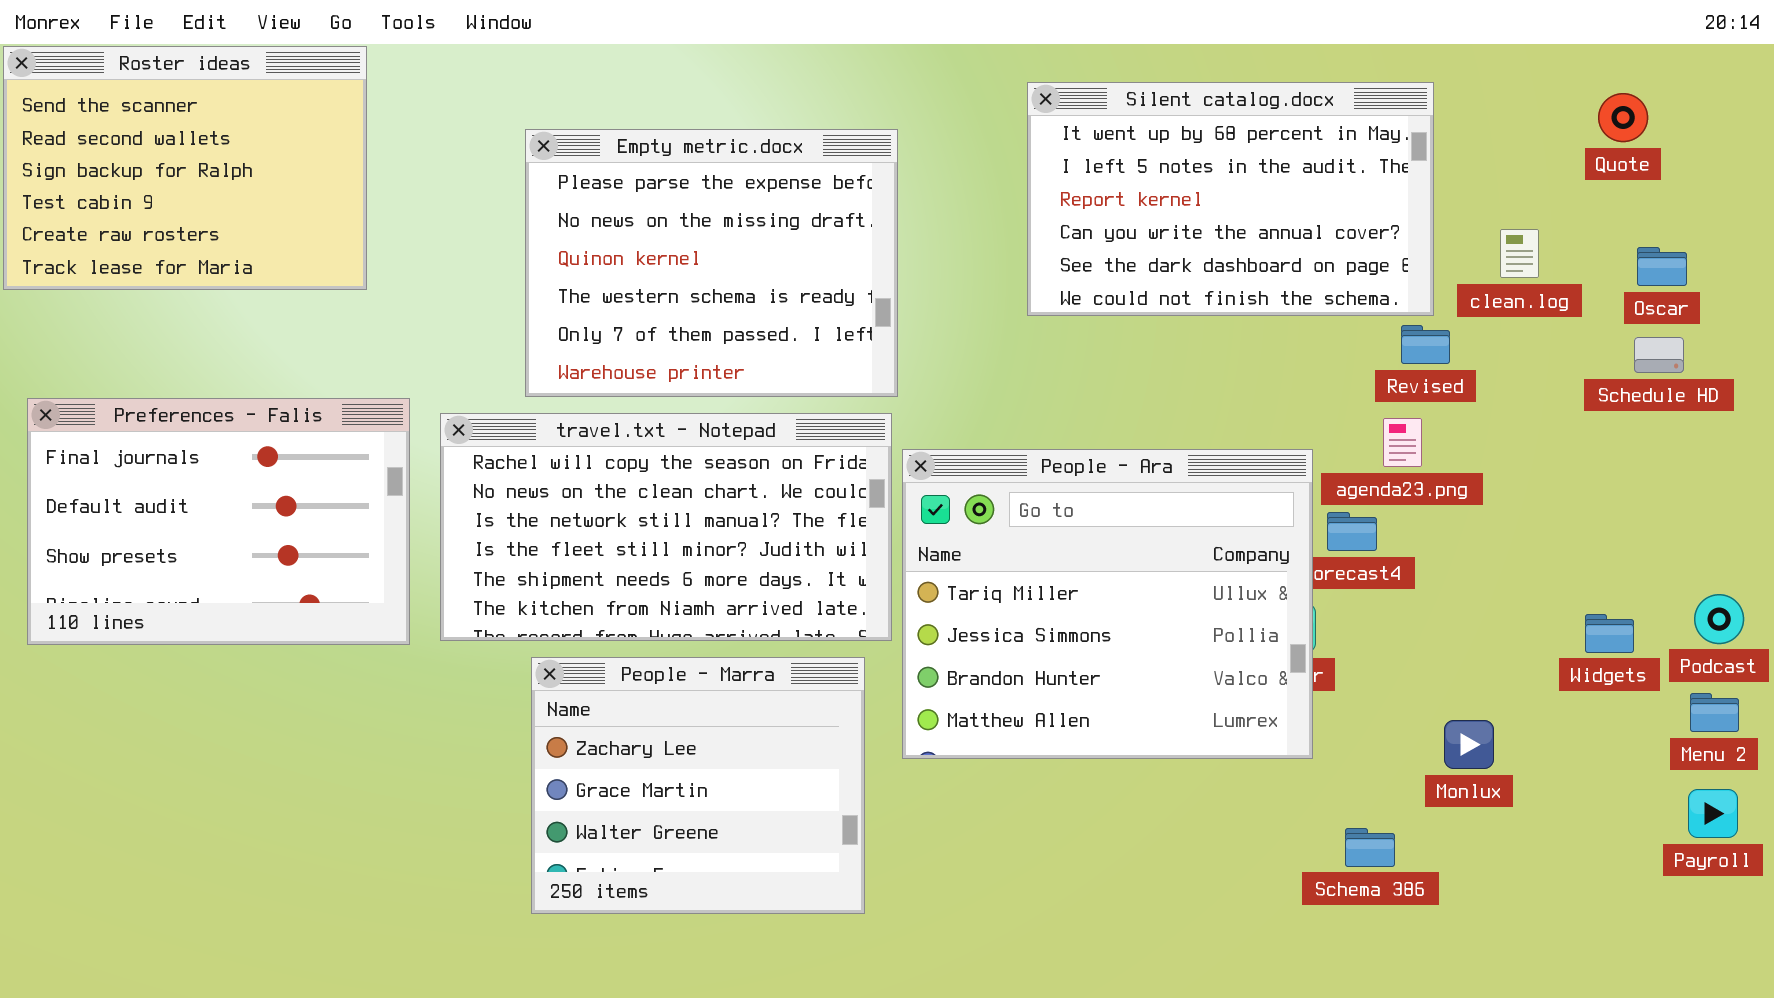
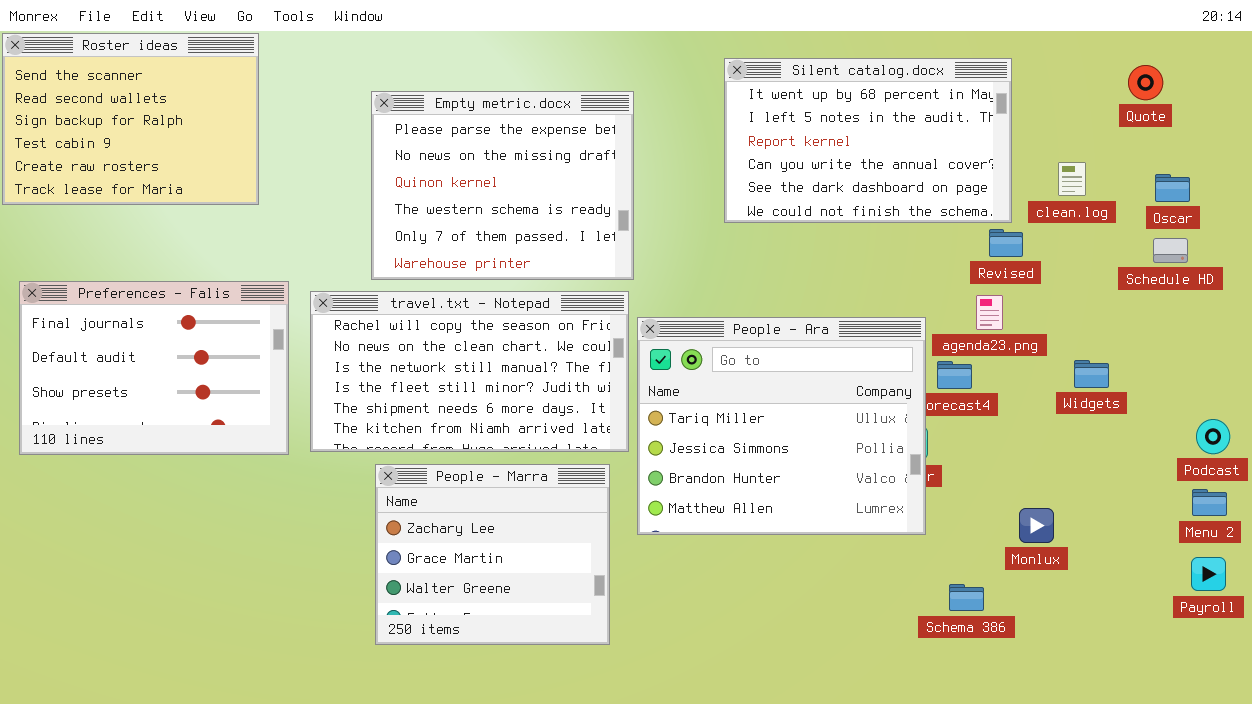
Widgets: [1585,614,1634,653] -> [1074,360,1109,388], moved

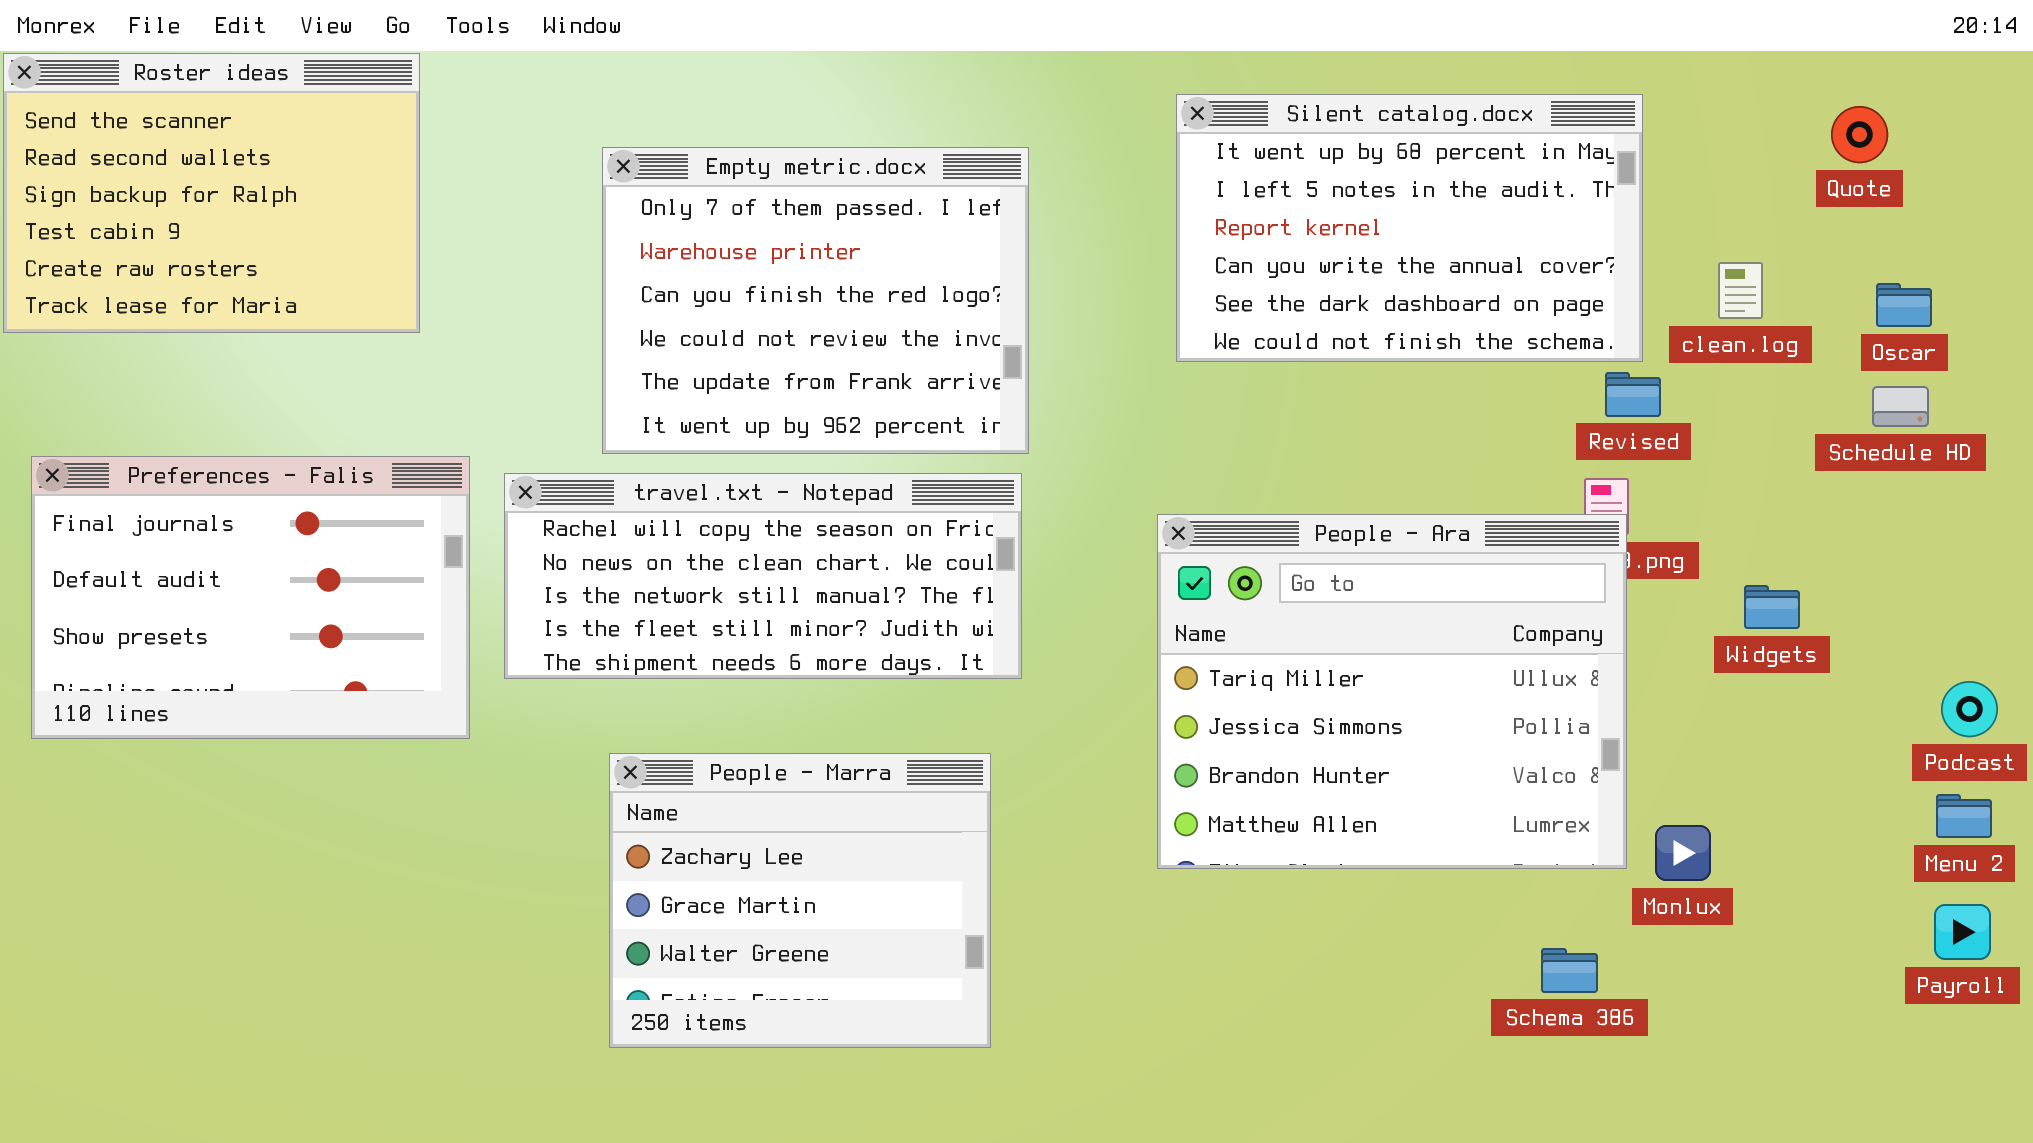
Empty metric.docx: [371,91,634,280] -> [602,147,1029,454], scrolled down 4 rows
travel.txt - Notepad: [310,291,629,452] -> [504,473,1022,679], resized
People - Ara: [637,317,926,535] -> [1157,514,1627,869], moved

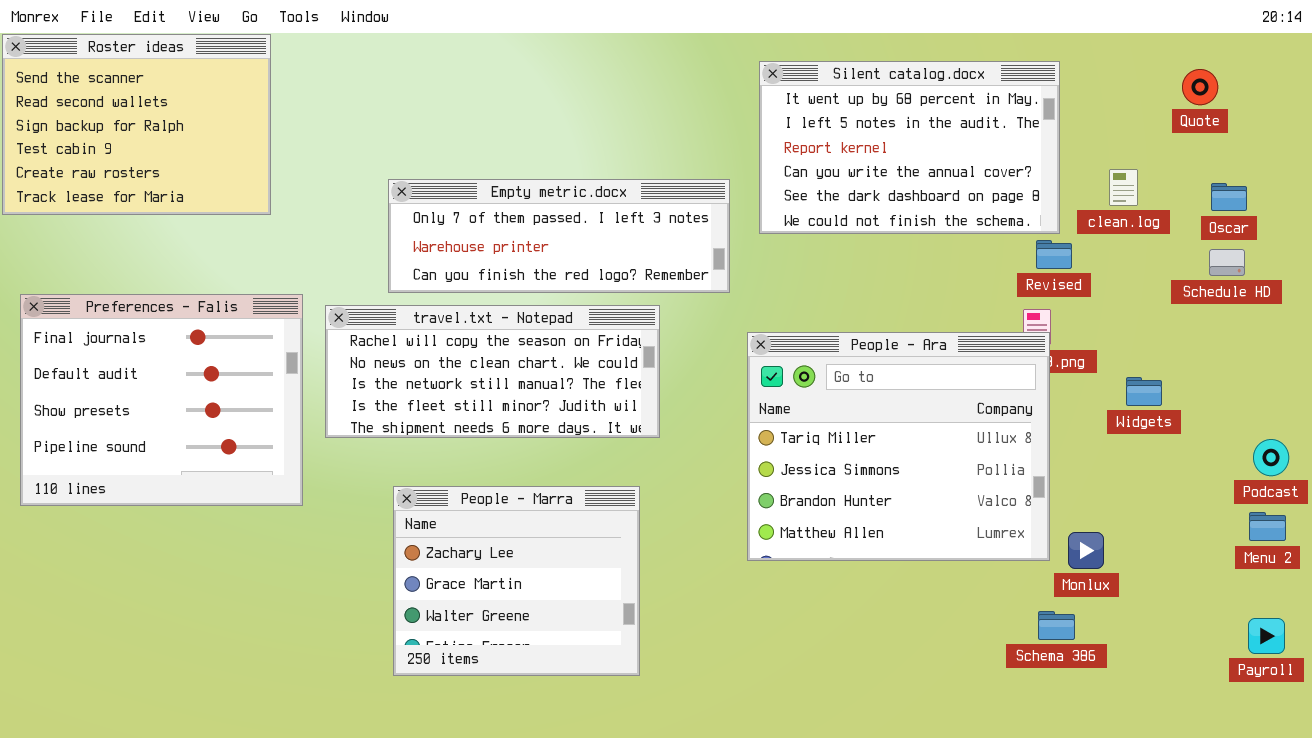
Empty metric.docx: [602,147,1029,454] -> [388,179,730,293], resized
Preferences - Falis: [31,456,470,739] -> [20,294,303,506], resized
Payroll: [1934,904,1991,960] -> [1248,618,1285,654], moved
Schema 386: [1541,948,1598,993] -> [1038,611,1075,640], moved

